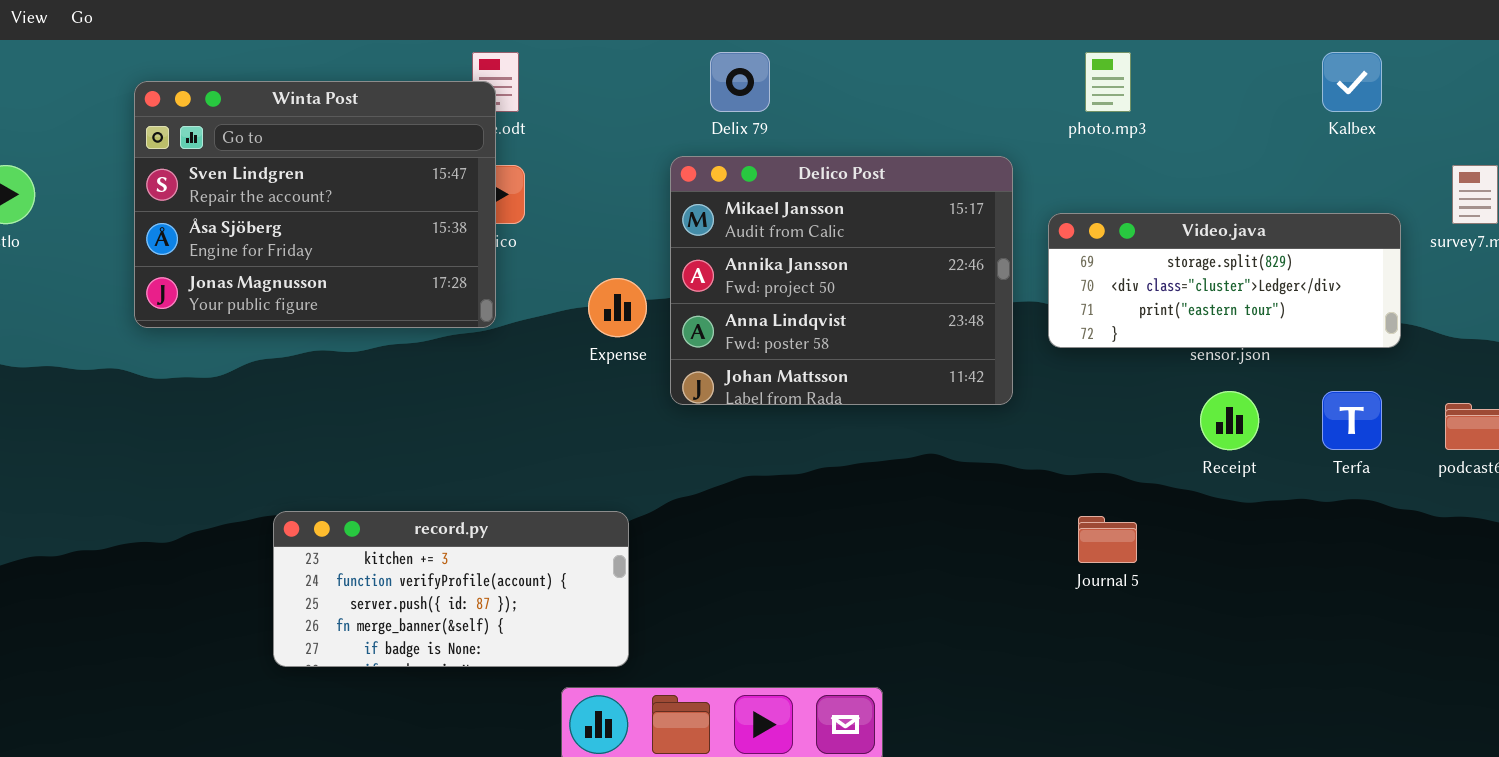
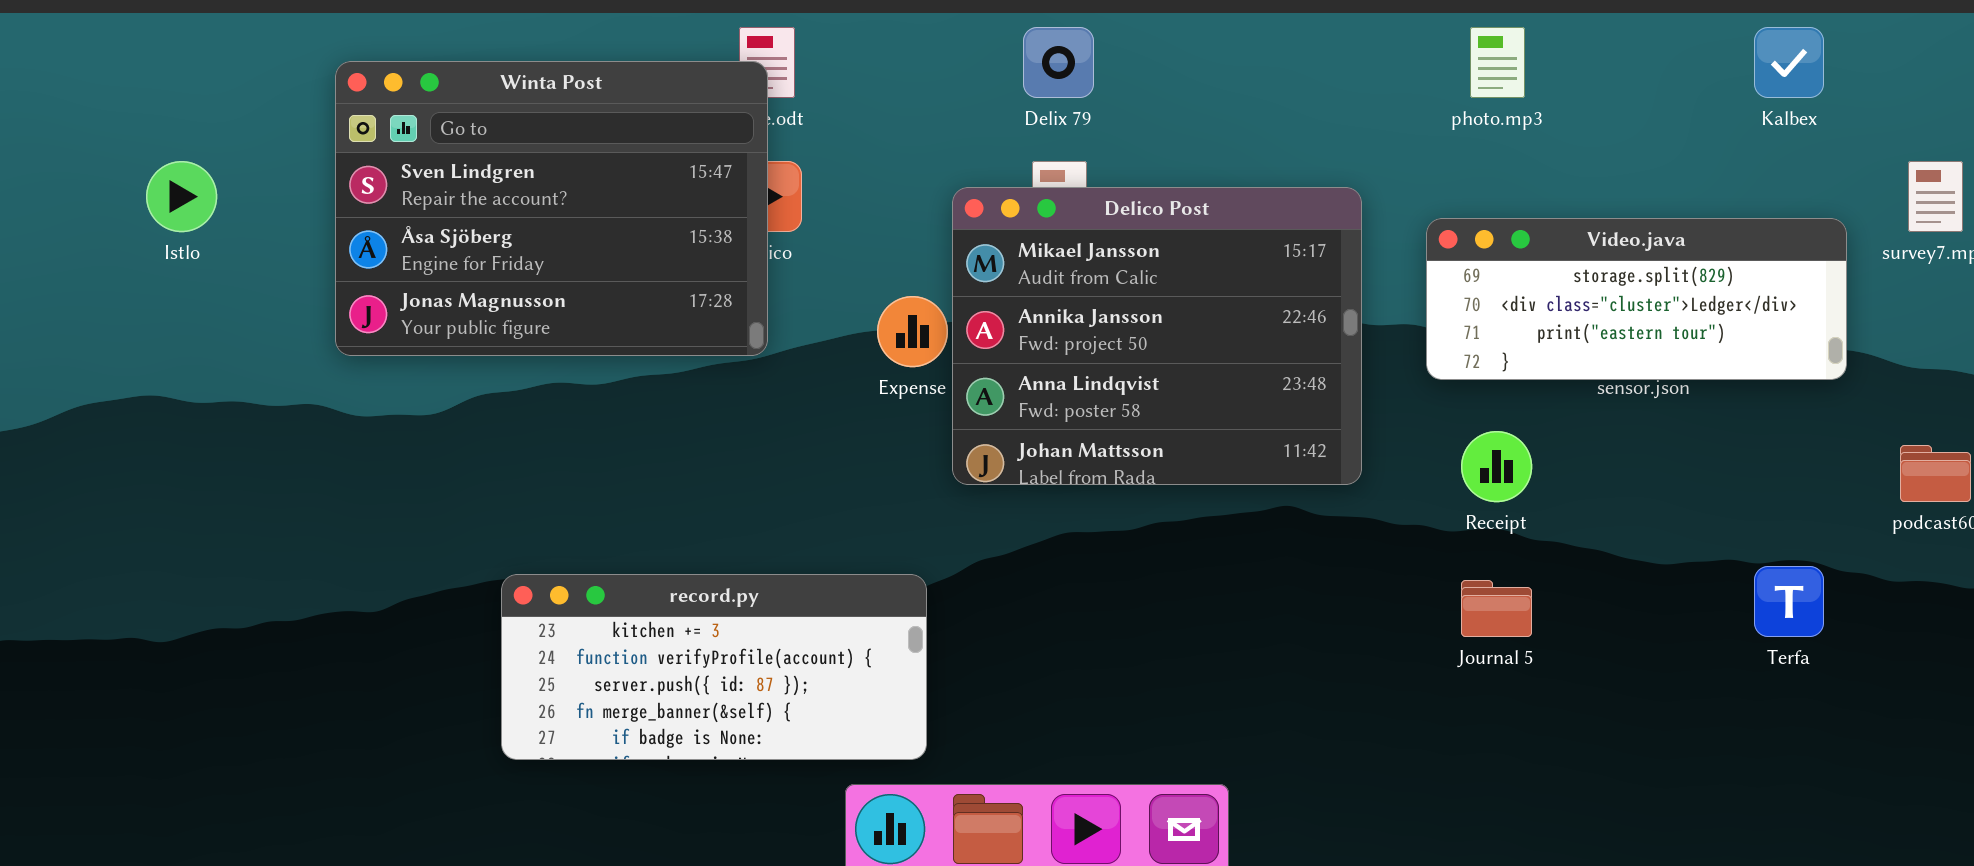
Delico Post: [670,156,1013,405] -> [952,187,1362,485], moved
Receipt: [1200,391,1259,450] -> [1461,431,1532,502], moved
Terfa: [1322,391,1382,450] -> [1754,566,1824,637], moved

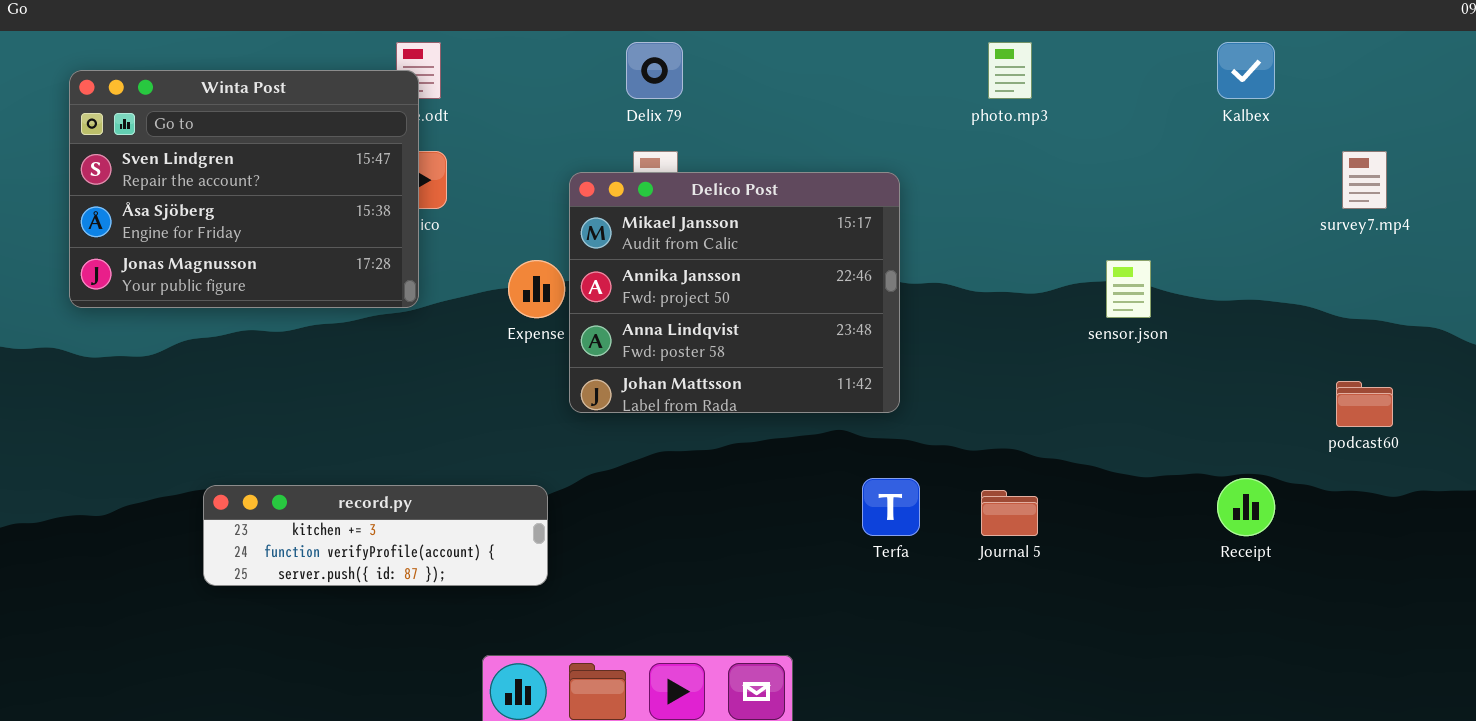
Video.java: [1426,218,1847,380] -> none, closed
Receipt: [1461,431,1532,502] -> [1217,478,1275,536], moved
Terfa: [1754,566,1824,637] -> [862,478,920,536], moved
record.py: [501,574,927,760] -> [203,485,548,586], resized

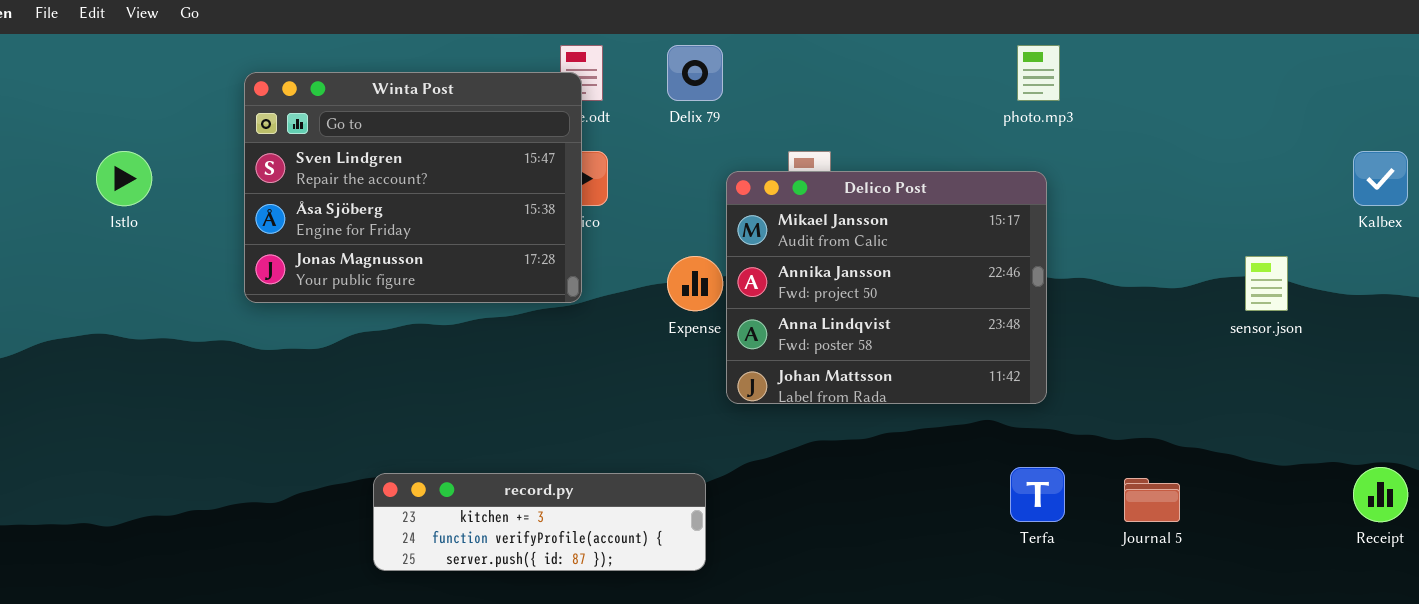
Delix 79: [626,42,683,99] -> [667,45,723,101], moved
photo.mp3: [988,42,1032,99] -> [1017,45,1060,101], moved
Kalbex: [1217,42,1275,99] -> [1353,151,1408,206], moved

